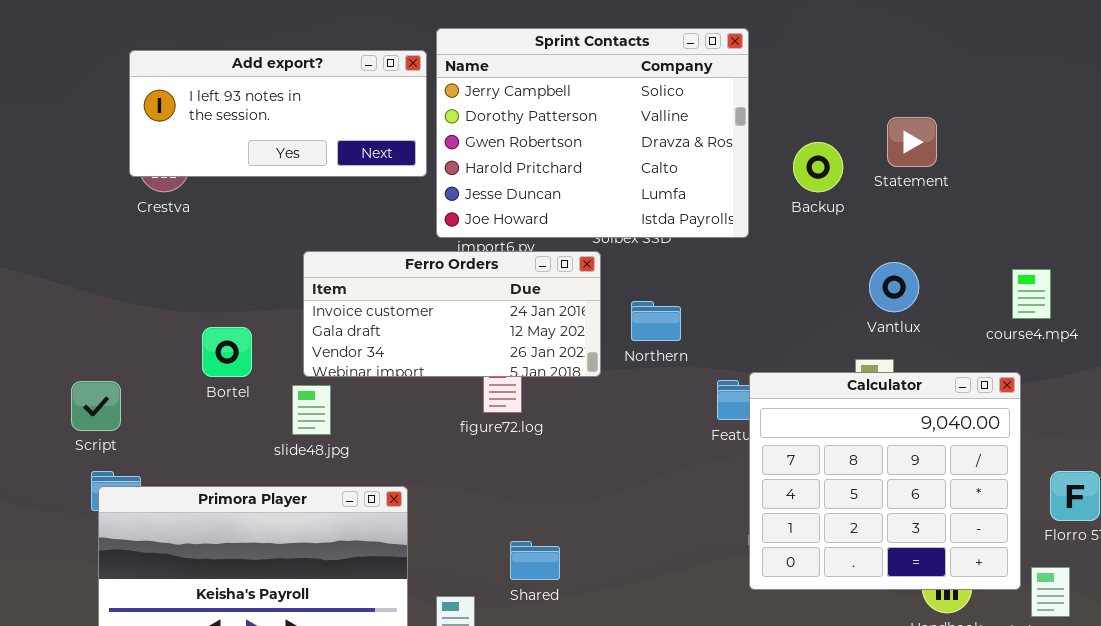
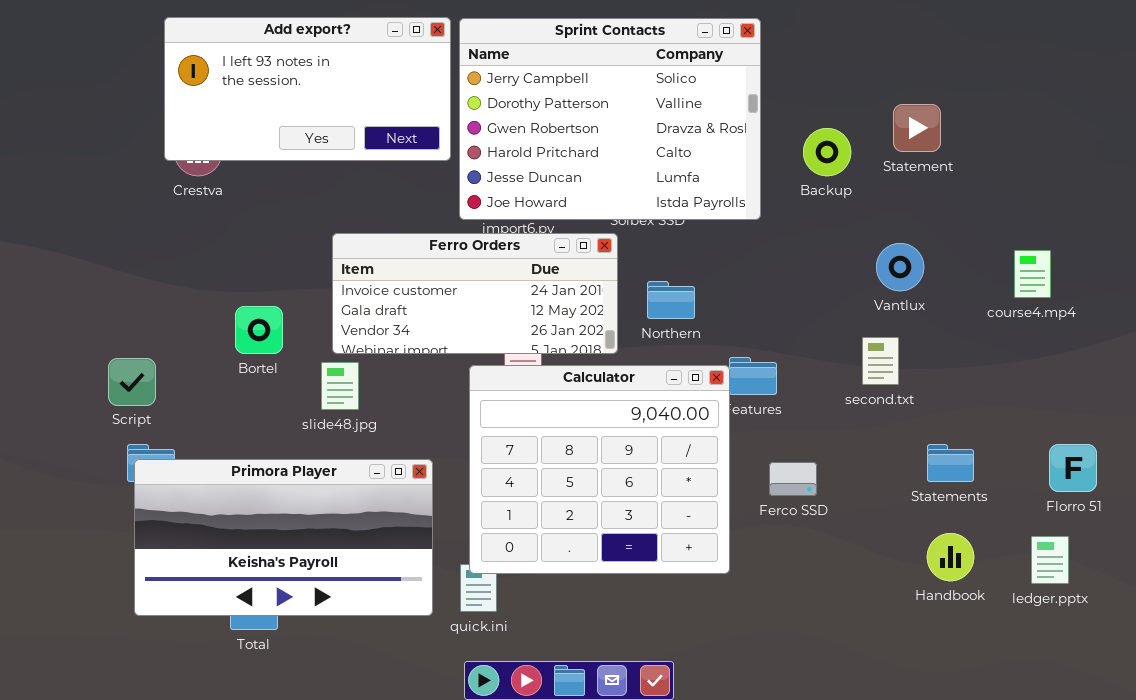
Add export?: [129,50,427,177] -> [164,17,451,161], resized
Calculator: [749,372,1021,590] -> [469,365,730,574], moved

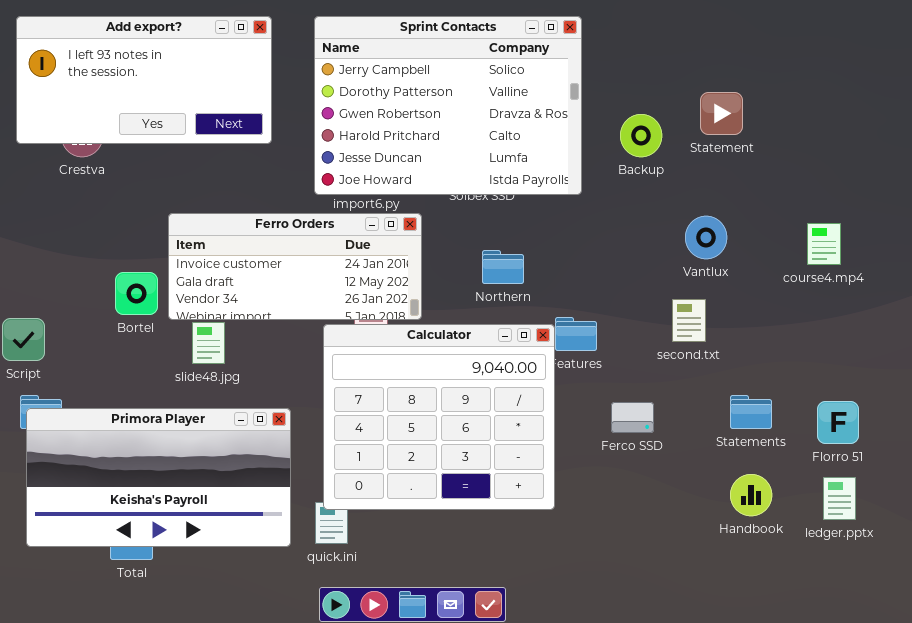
Add export?: [164,17,451,161] -> [16,16,272,144], moved
Ferro Orders: [332,233,618,354] -> [168,213,422,320], moved
Florro 51: [1049,444,1097,492] -> [817,401,859,444], moved
Ferco SSD: [769,462,817,496] -> [611,402,654,433], moved

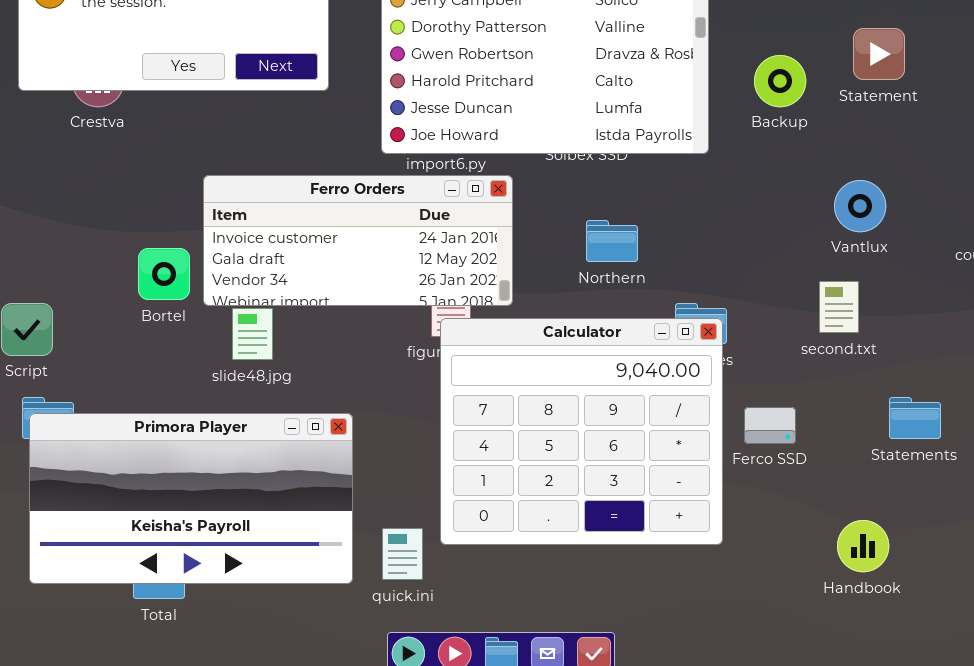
Calculator: [323,324,555,510] -> [440,318,723,545], moved
Handbook: [730,474,772,516] -> [837,520,889,572], moved

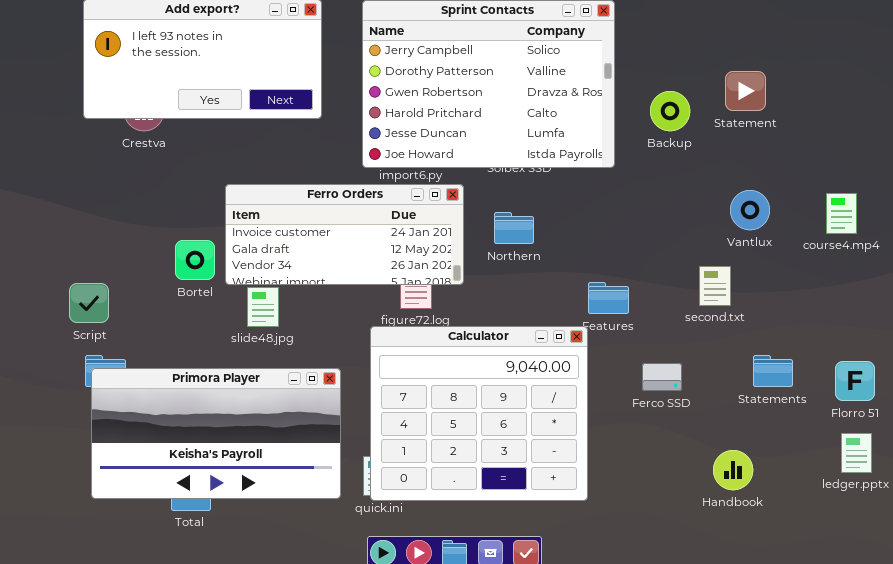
Vantlux: [834,180,886,232] -> [730,190,770,230], moved
Northern: [586,220,638,262] -> [494,212,534,244], moved
Calculator: [440,318,723,545] -> [370,326,588,501], moved

